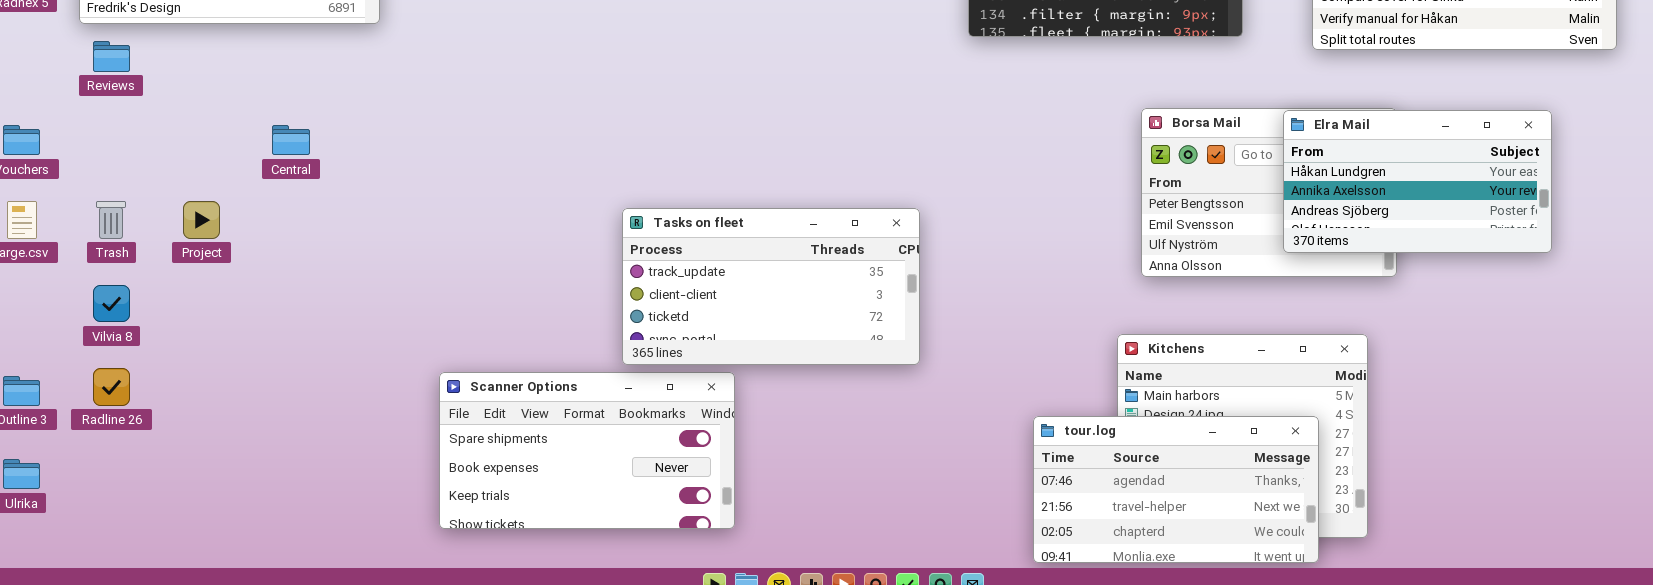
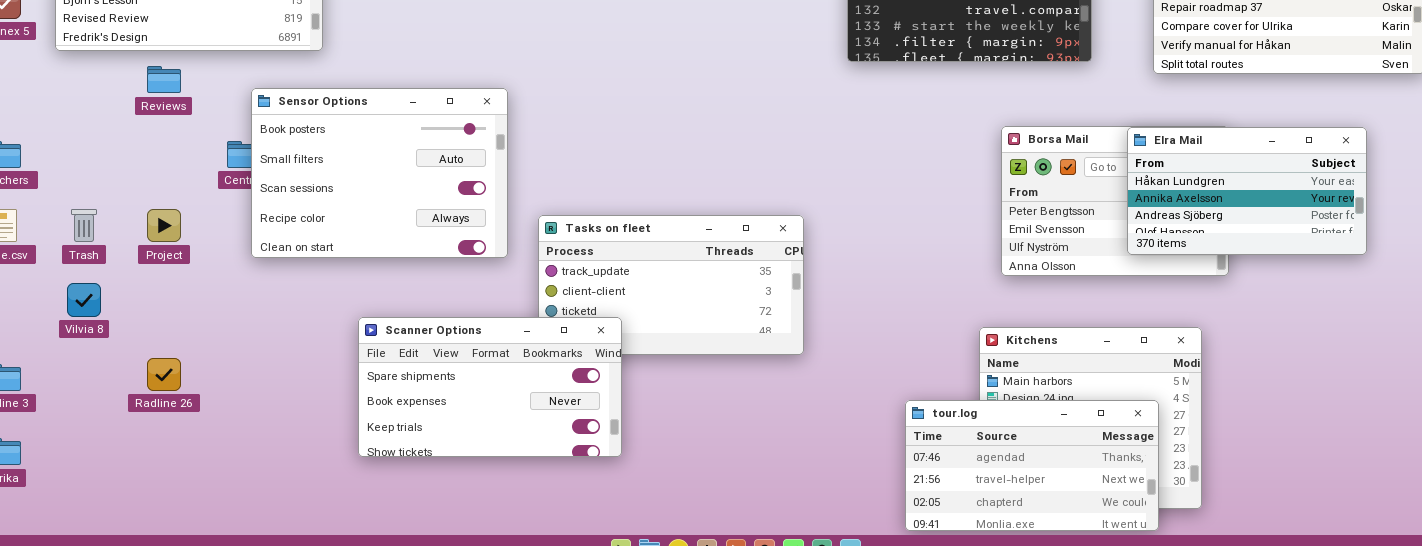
Reviews: [93,41,130,72] -> [147,66,181,93], moved
Sensor Options: none -> [251,88,508,258], opened
Radline 26: [93,368,130,406] -> [147,358,181,391], moved
Scanner Options: [439,372,735,529] -> [358,317,622,457], moved

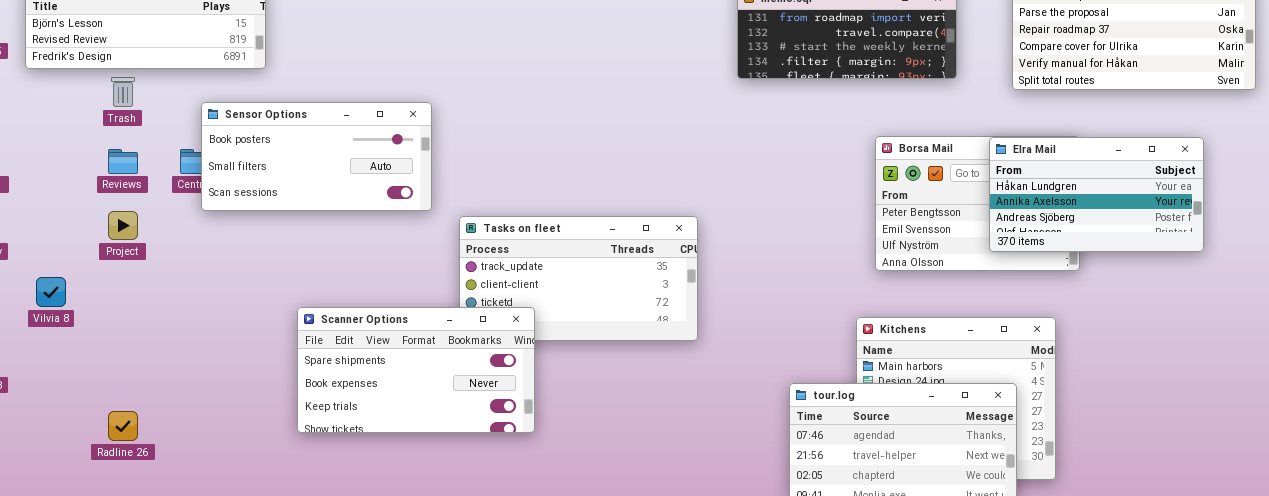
Reviews: [147,66,181,93] -> [108,149,138,174], moved
Sensor Options: [251,88,508,258] -> [201,102,432,211], resized
Trash: [71,209,97,242] -> [111,77,135,107], moved
Radline 26: [147,358,181,391] -> [108,411,138,441], moved

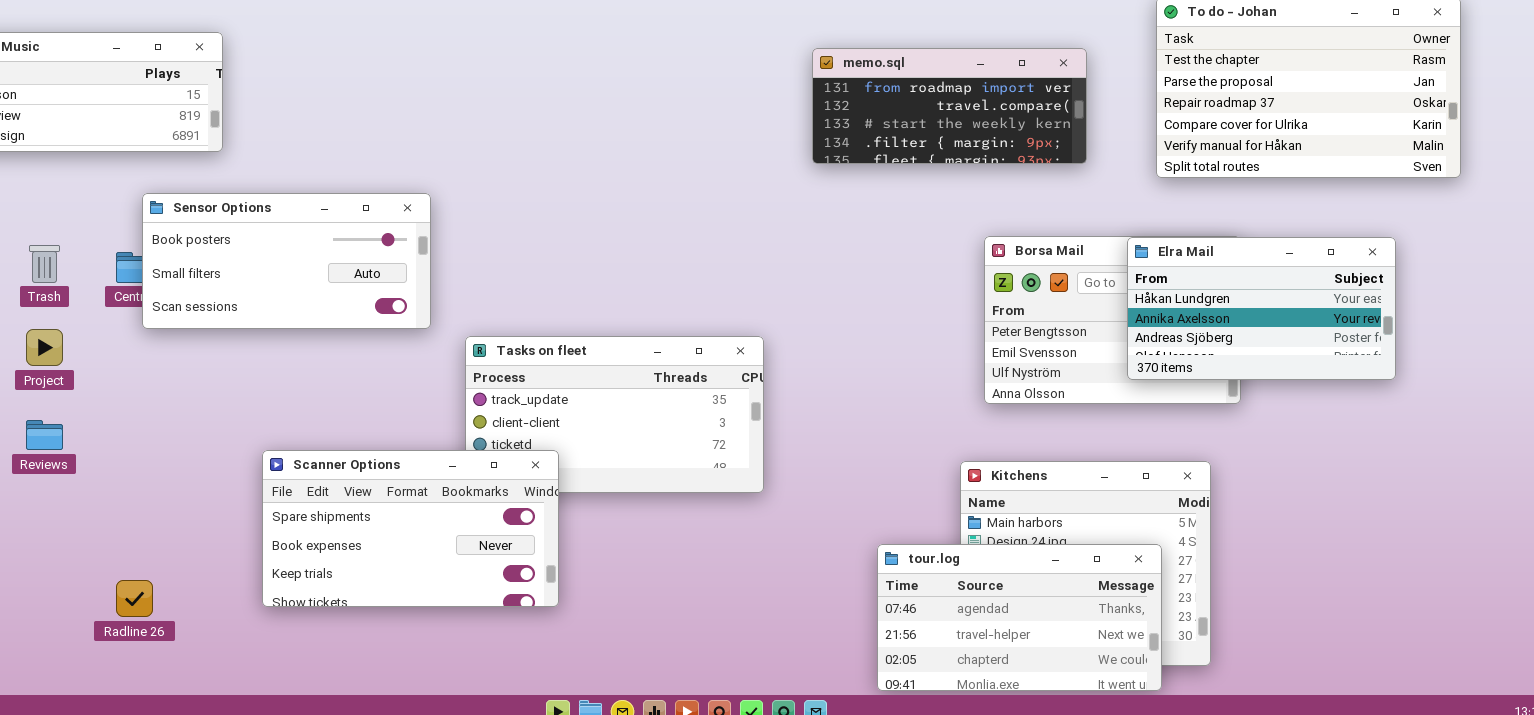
Trash: [111,77,135,107] -> [29,245,60,283], moved
Reviews: [108,149,138,174] -> [26,420,63,450], moved
Radline 26: [108,411,138,441] -> [116,580,153,617], moved

